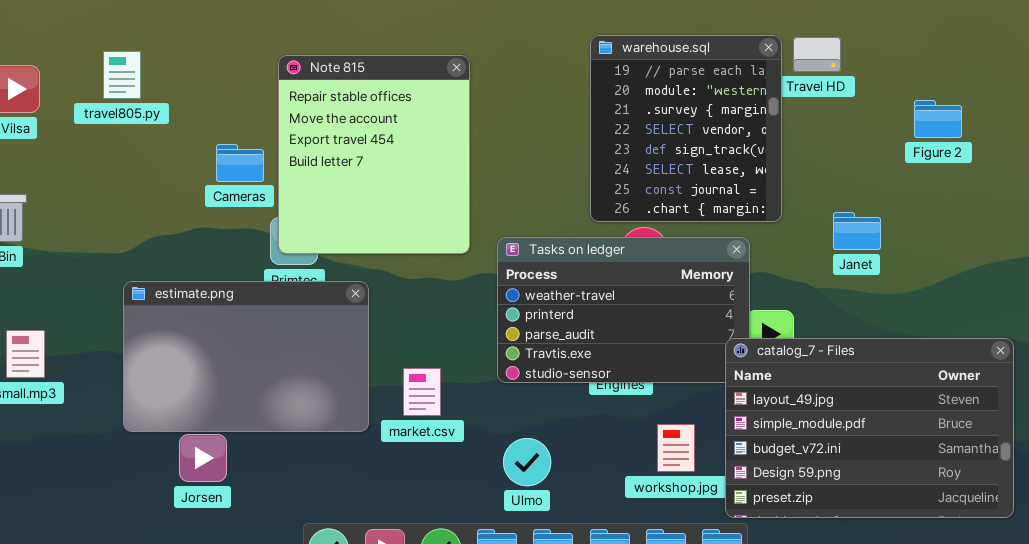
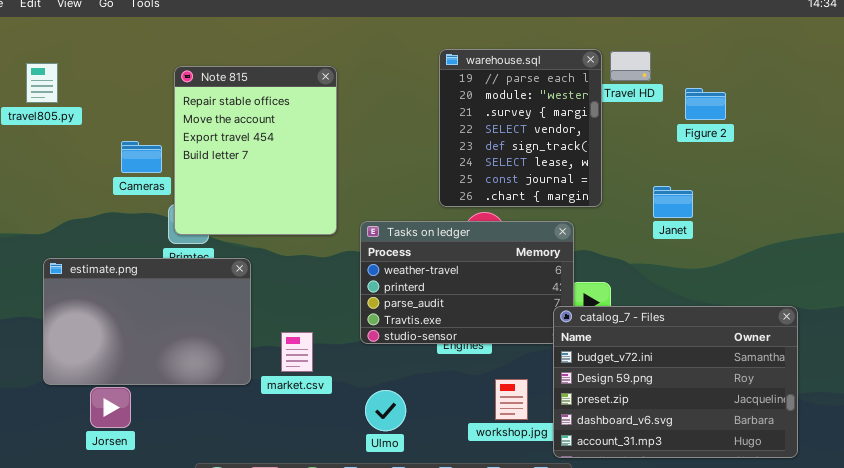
Figure 2: [914,100,962,138] -> [685,88,726,120], moved
Janet: [833,212,881,250] -> [653,186,693,218], moved
catalog_7 - Files: [725,338,1014,518] -> [553,306,798,458], scrolled down 2 rows

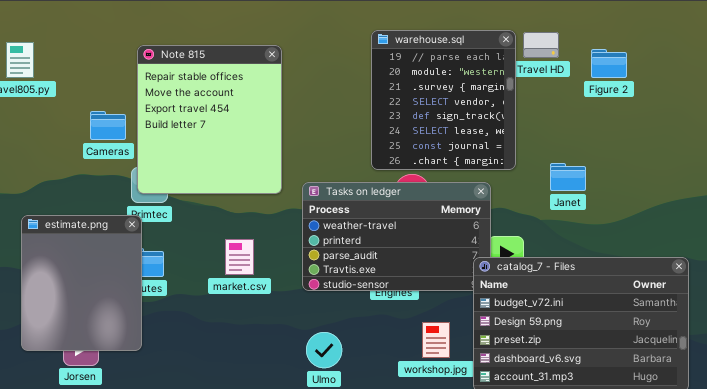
Figure 2: [685,88,726,120] -> [591,49,627,78], moved
Janet: [653,186,693,218] -> [550,163,586,191], moved
estimate.png: [43,258,251,385] -> [21,215,142,351], resized
market.csv: [281,332,313,372] -> [225,239,254,275], moved

